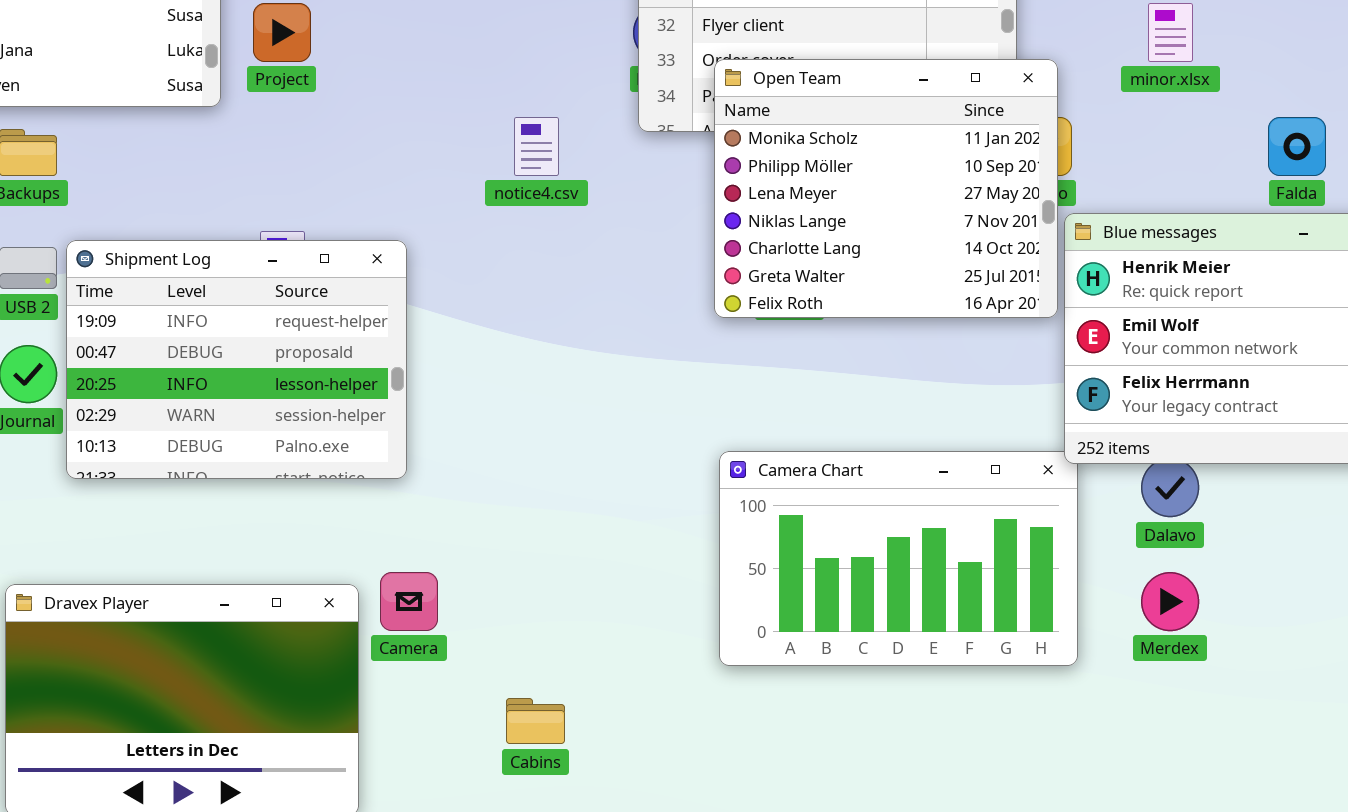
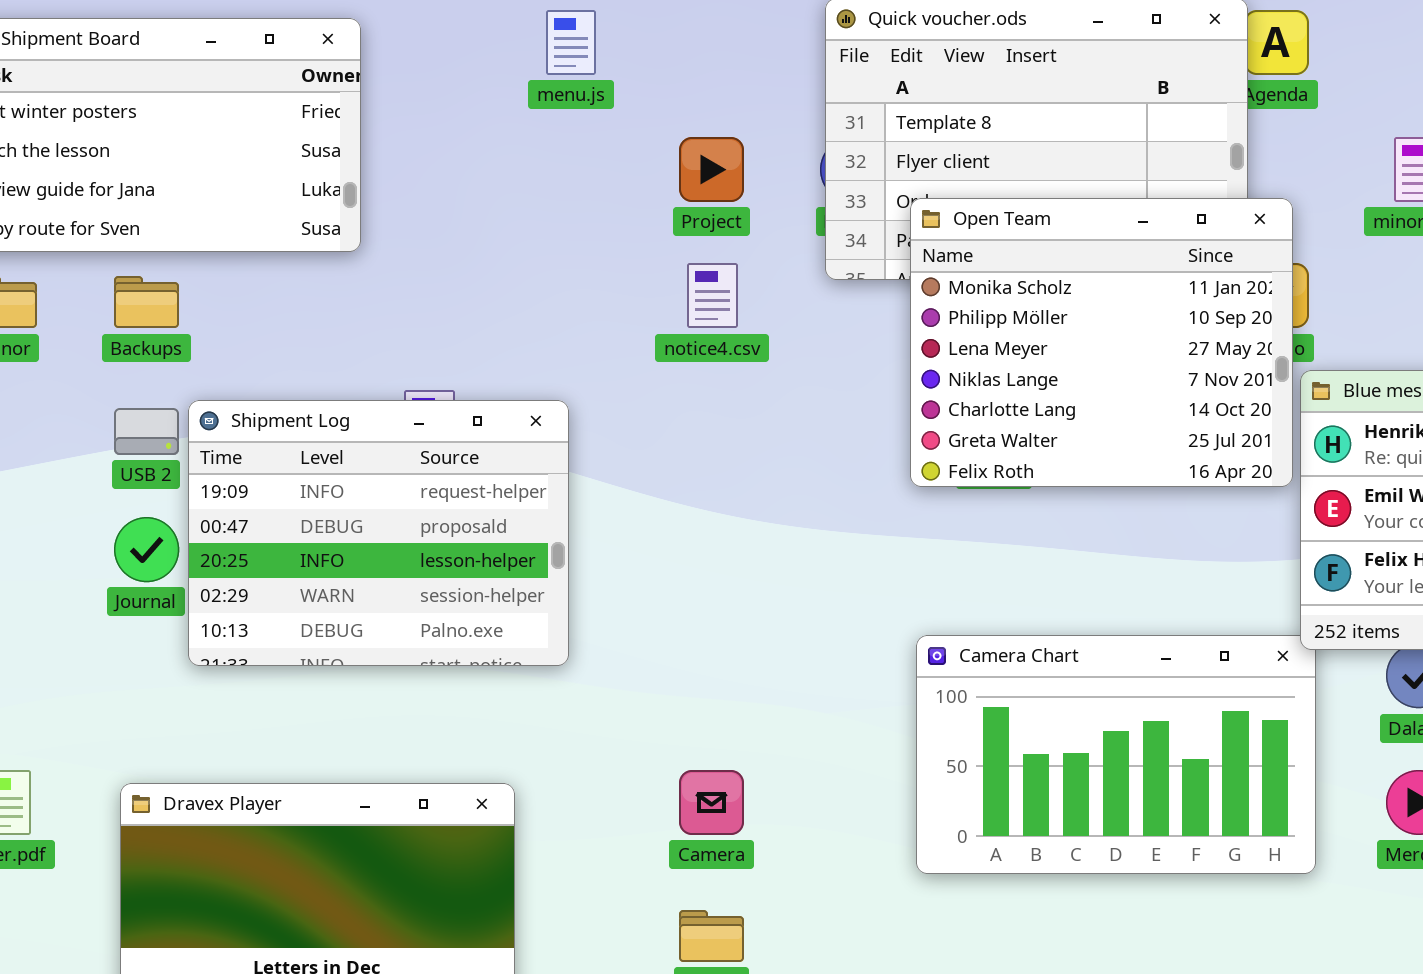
Project: [253,3,311,62] -> [679,137,744,202], moved
Camera: [380,572,438,631] -> [679,770,744,835], moved

